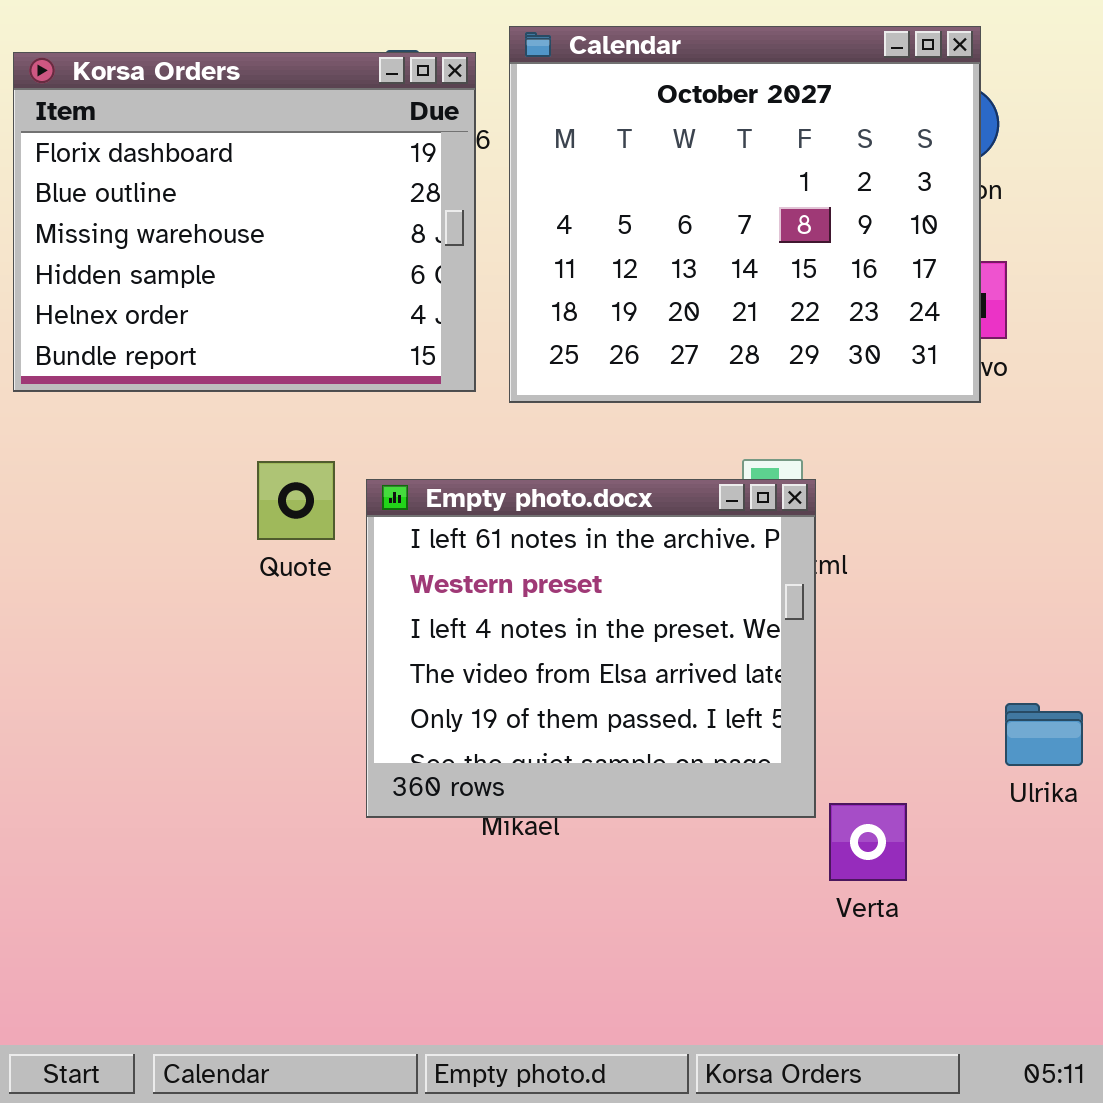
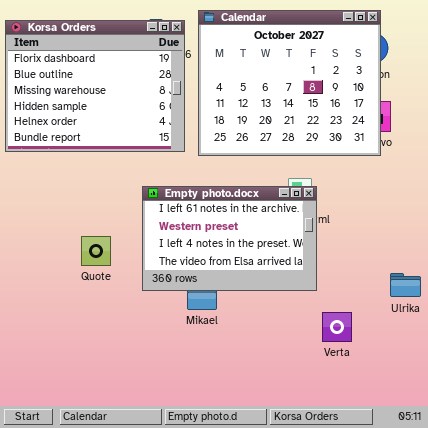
Quote: [257,461,335,540] -> [81,236,111,266], moved
Empty photo.docx: [366,479,816,818] -> [142,186,317,291], resized

